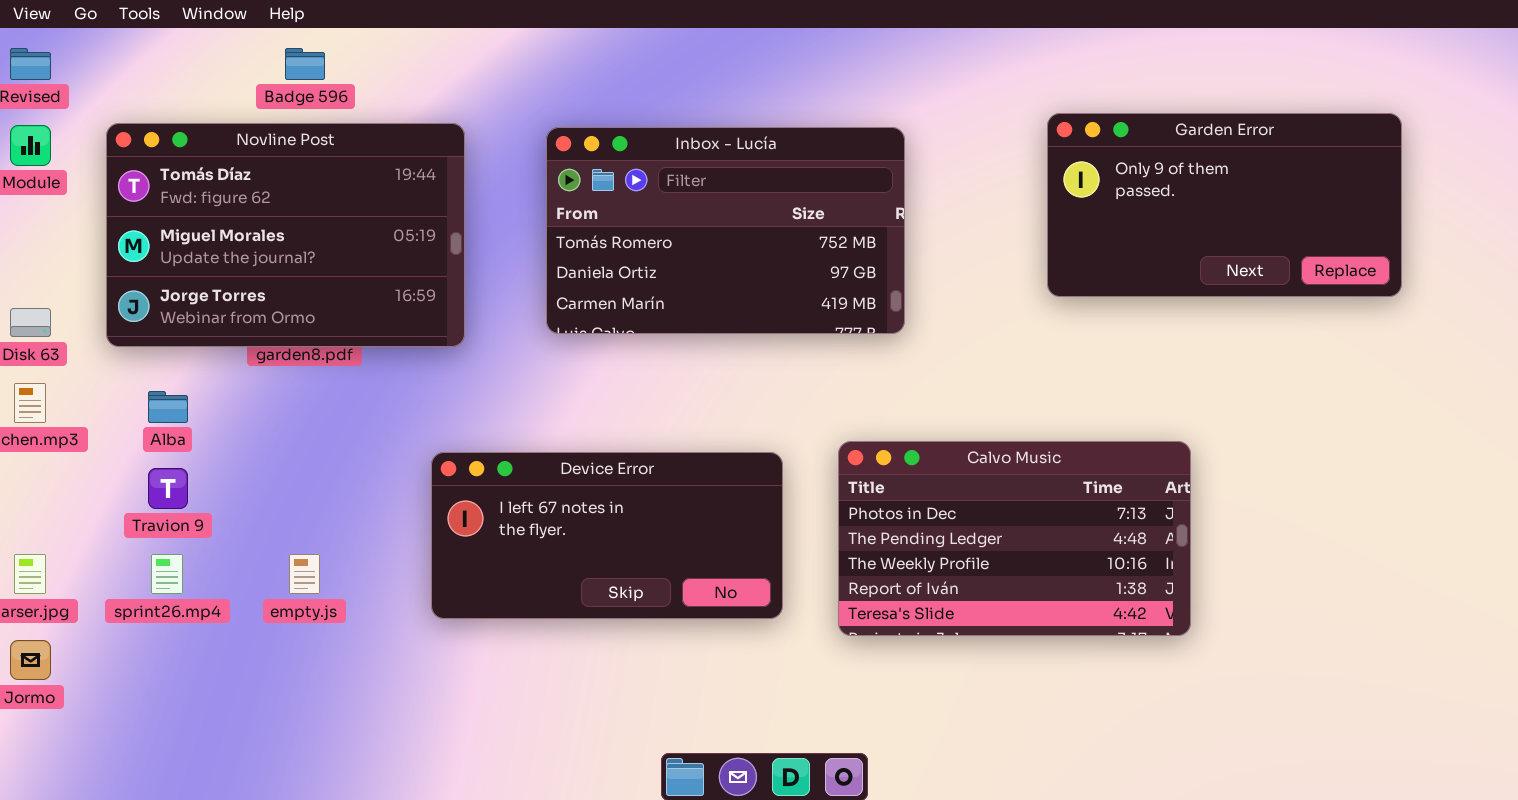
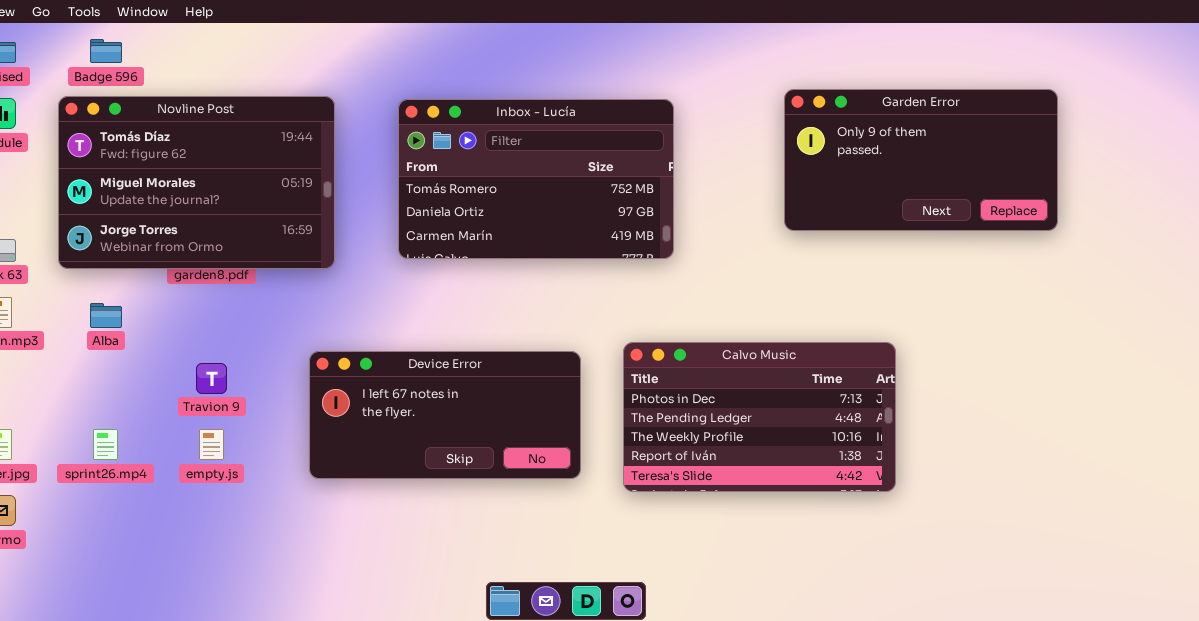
Badge 596: [285,48,325,80] -> [90,39,122,63], moved
Travion 9: [148,468,188,509] -> [196,363,227,394], moved

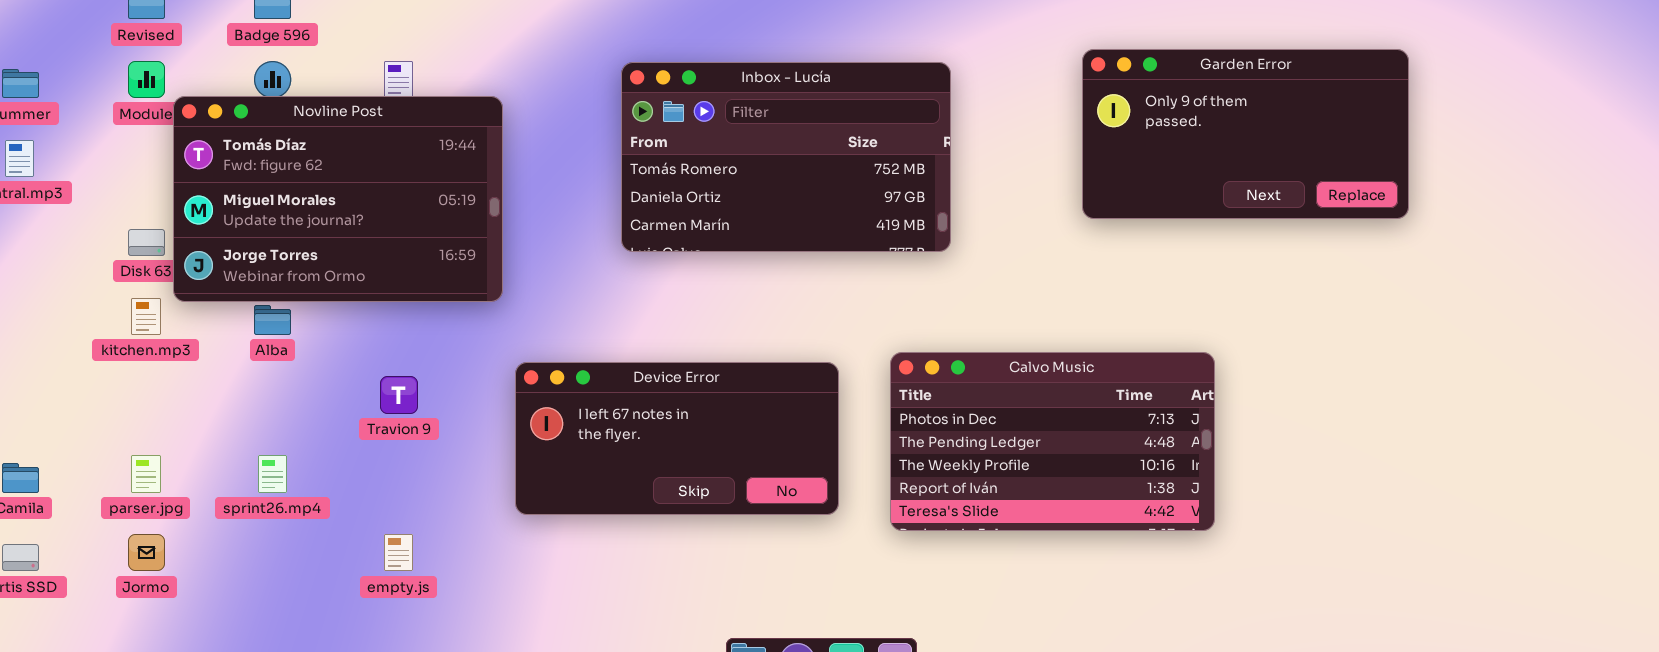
Novline Post: [58,96,335,269] -> [173,96,503,302], moved
empty.js: [199,429,224,460] -> [384,534,413,571], moved

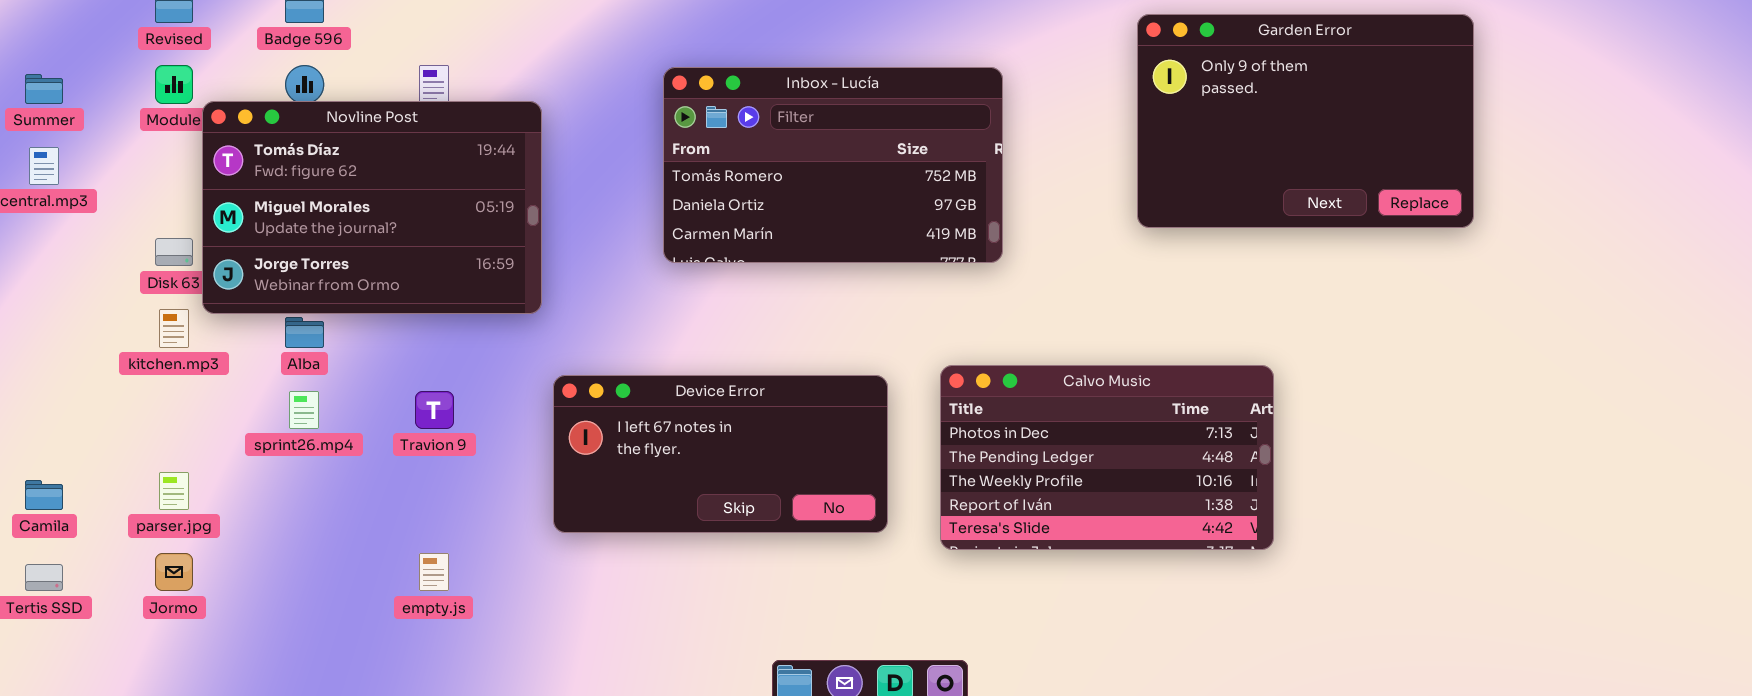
Garden Error: [1082,49,1409,219] -> [1137,14,1474,228], resized
sprint26.mp4: [258,455,287,493] -> [289,391,319,429], moved

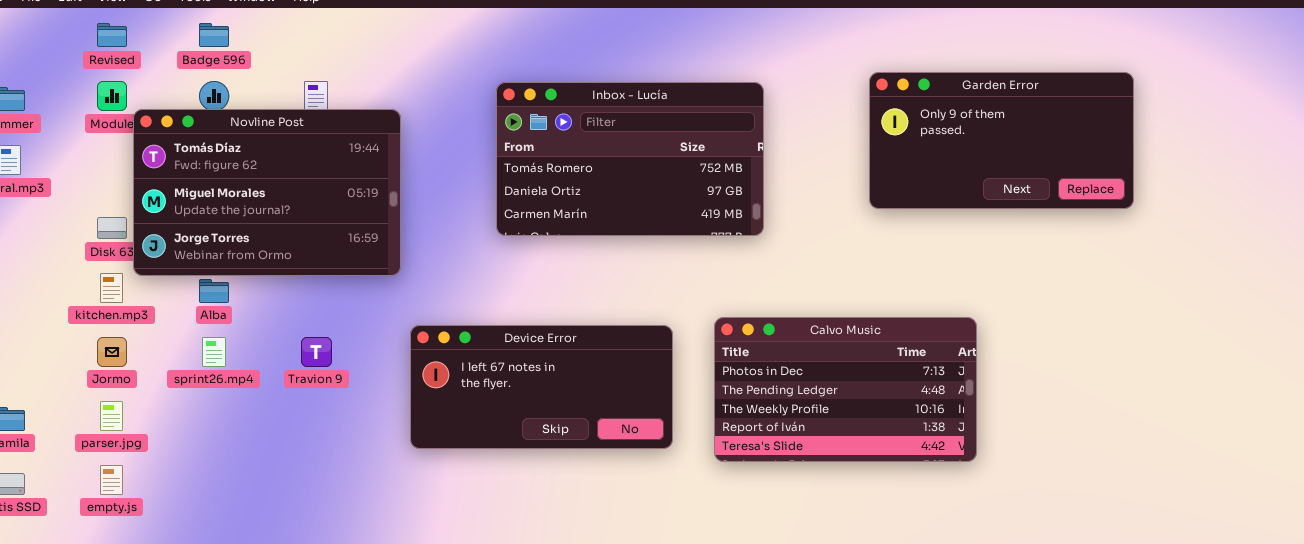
Garden Error: [1137,14,1474,228] -> [869,72,1134,209], resized
Jormo: [155,553,193,591] -> [97,337,127,367], moved
empty.js: [419,553,449,591] -> [100,465,123,495], moved

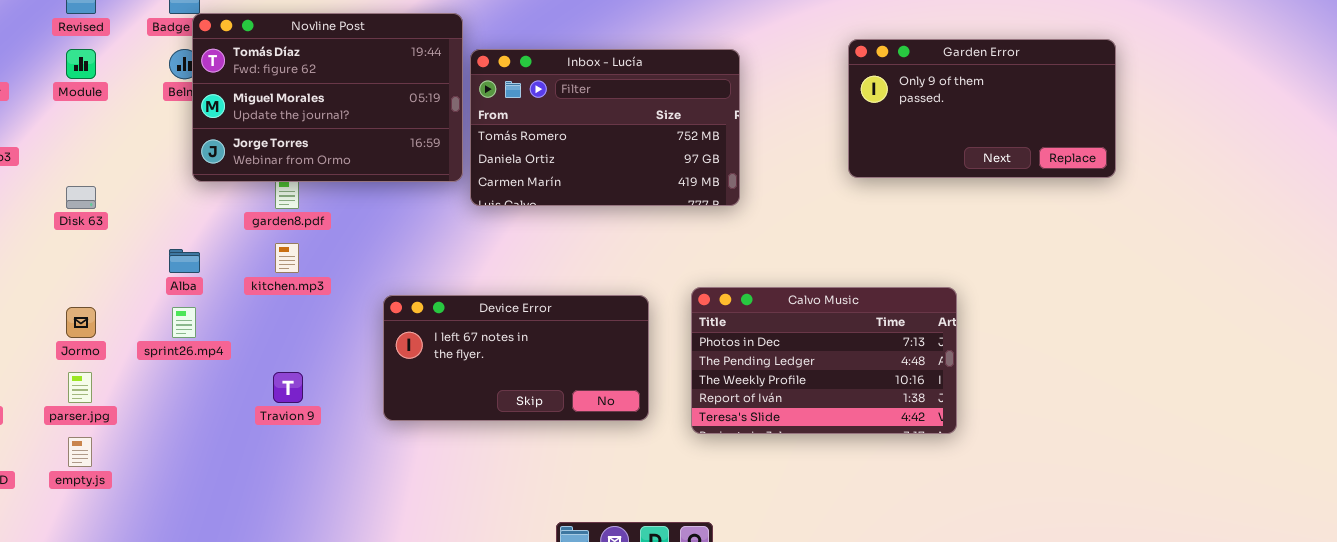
Novline Post: [133,109,401,276] -> [192,13,463,182], moved
kitchen.mp3: [100,273,123,303] -> [275,243,299,273], moved
Travion 9: [301,337,332,367] -> [273,372,303,403], moved

